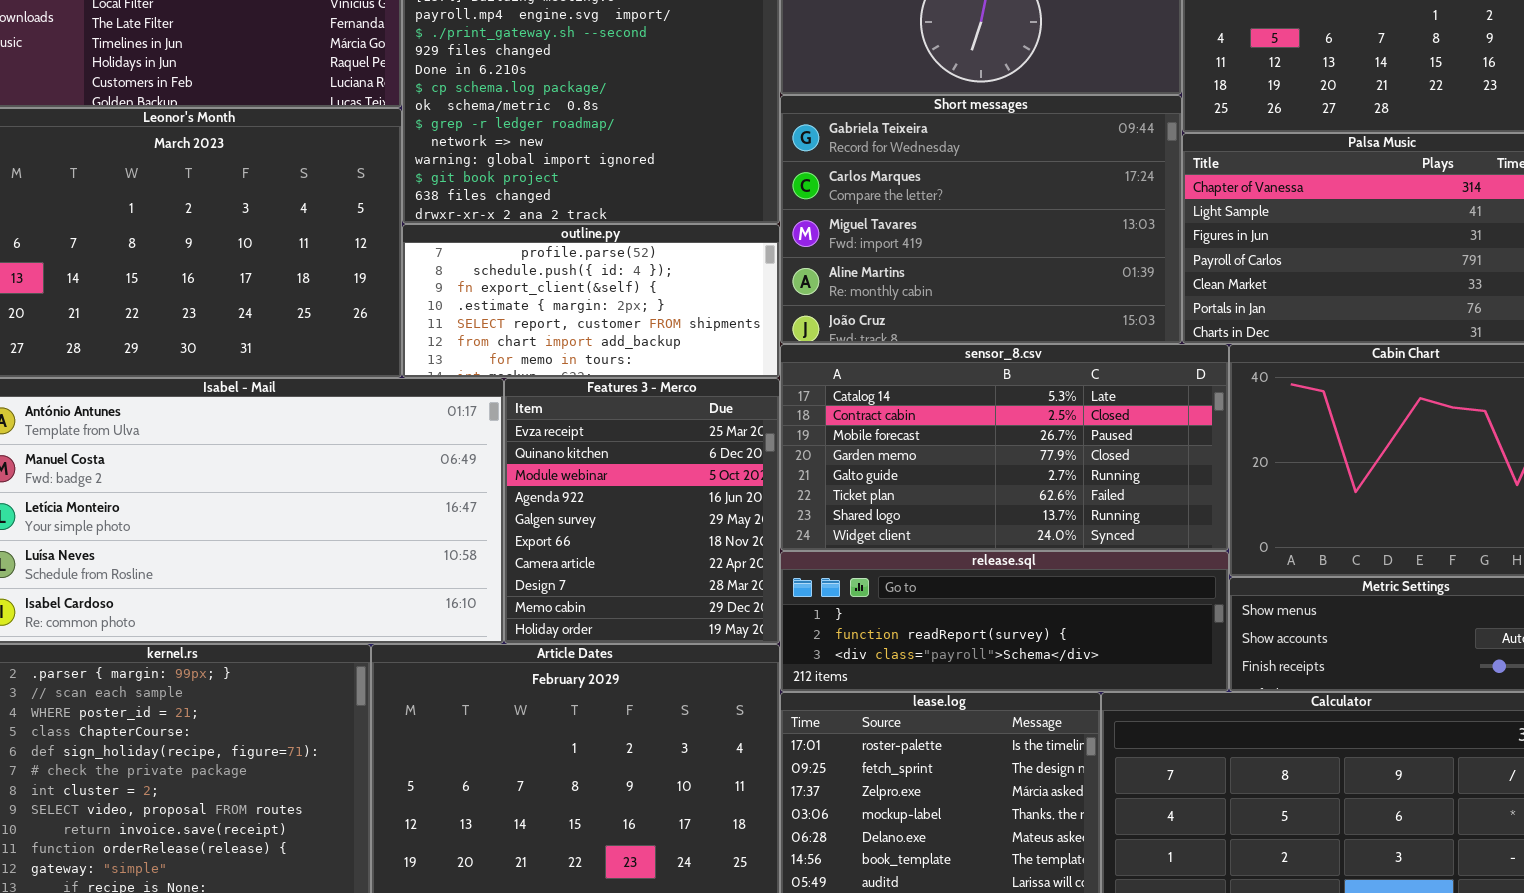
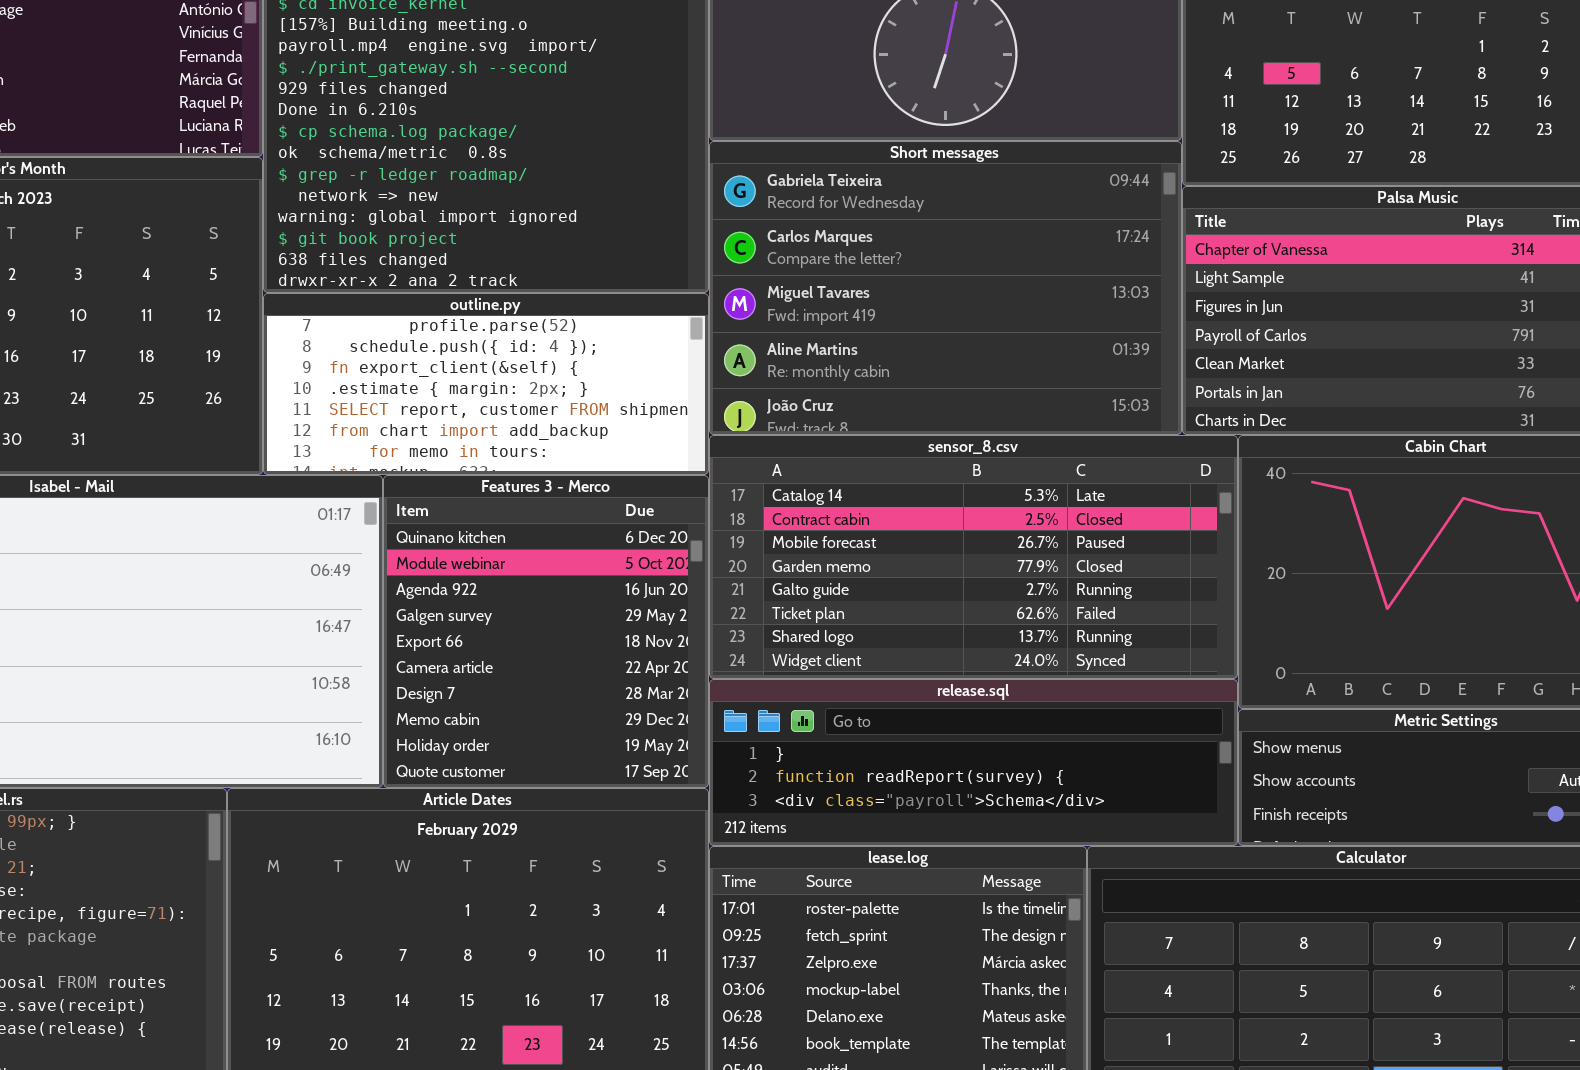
Features 3 - Merco: [504,378,780,644] -> [383,475,709,788], scrolled down 1 row

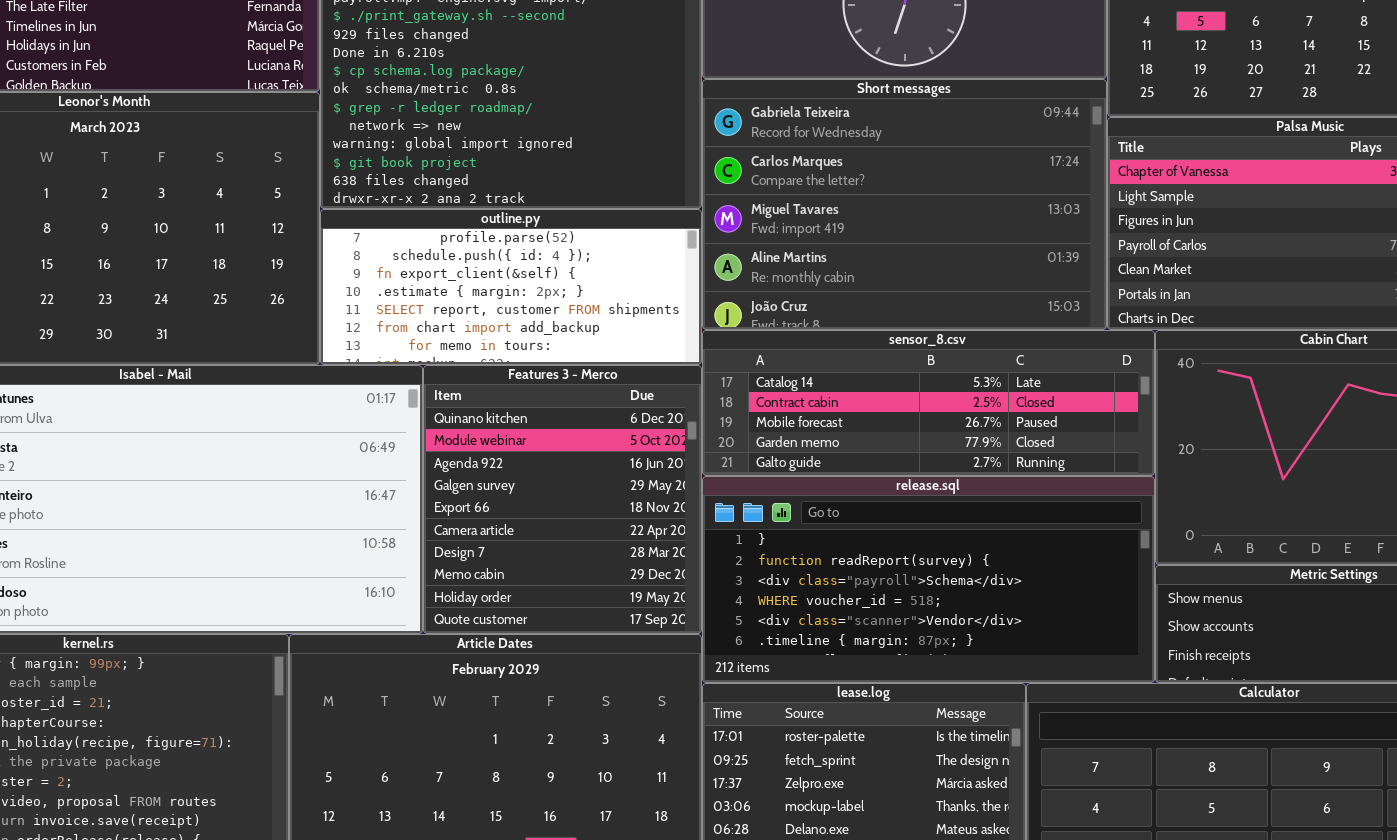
sensor_8.csv: [709,435,1238,679] -> [702,330,1155,476], resized
release.sql: [709,679,1238,846] -> [702,476,1155,683], resized

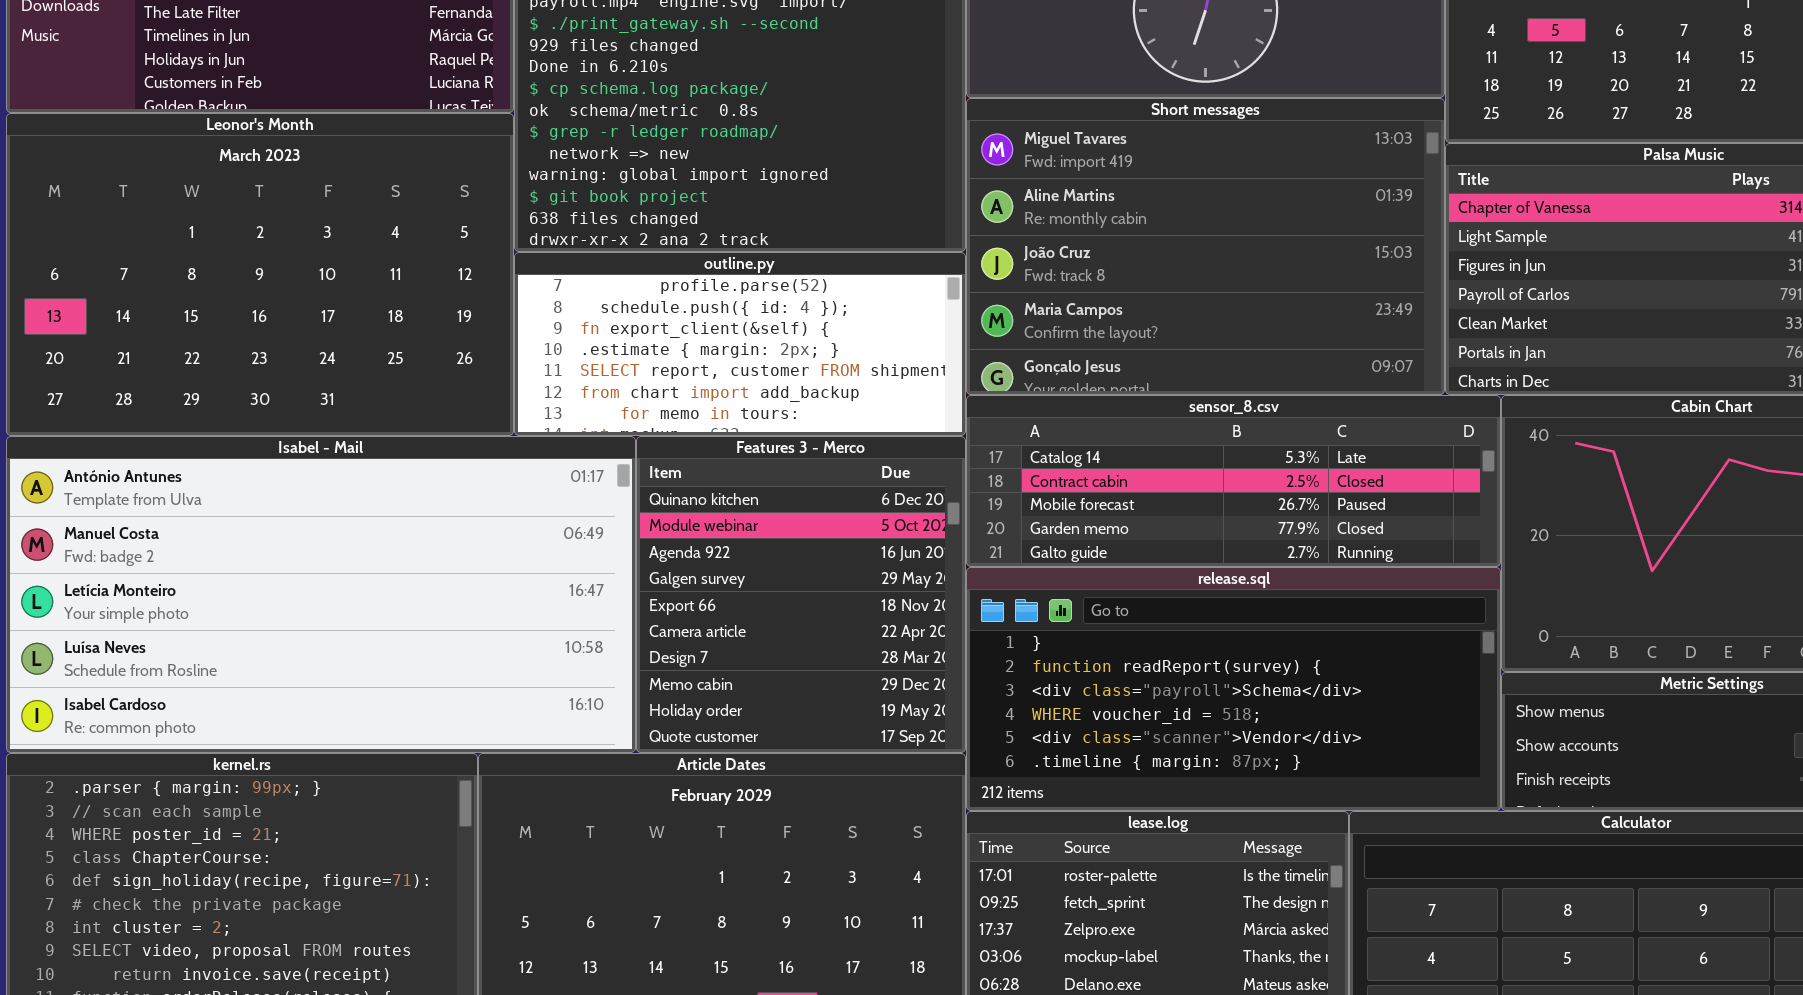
Short messages: [702,79,1107,330] -> [966,98,1445,395], scrolled down 2 rows

